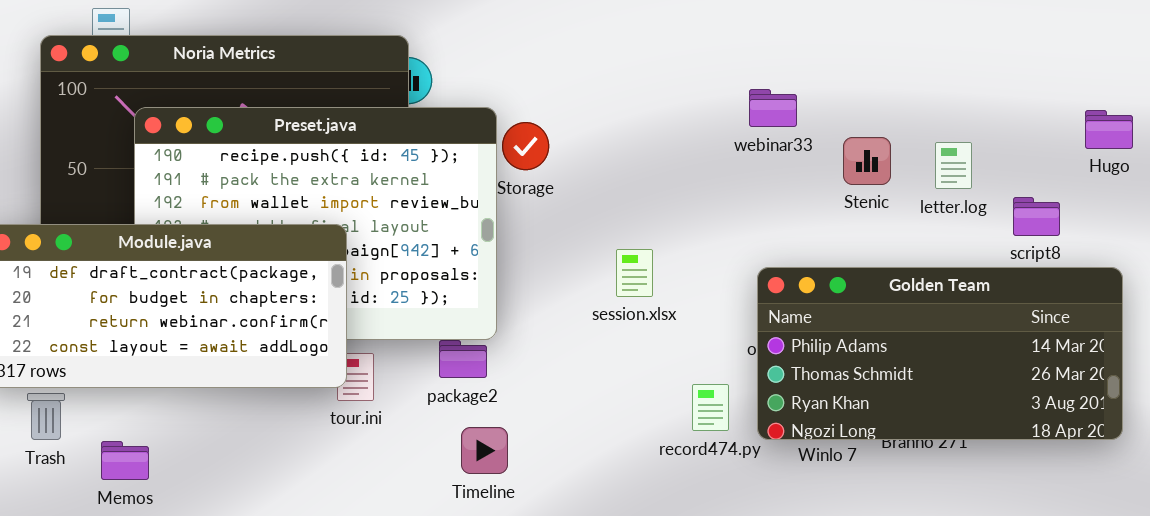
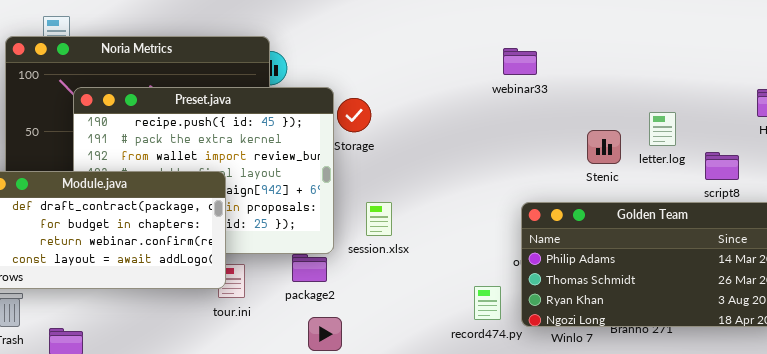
webinar33: [749,89,797,127] -> [503,48,537,75], moved
Stenic: [843,137,891,185] -> [587,130,621,164], moved
session.xlsx: [616,249,653,297] -> [366,202,392,236], moved

